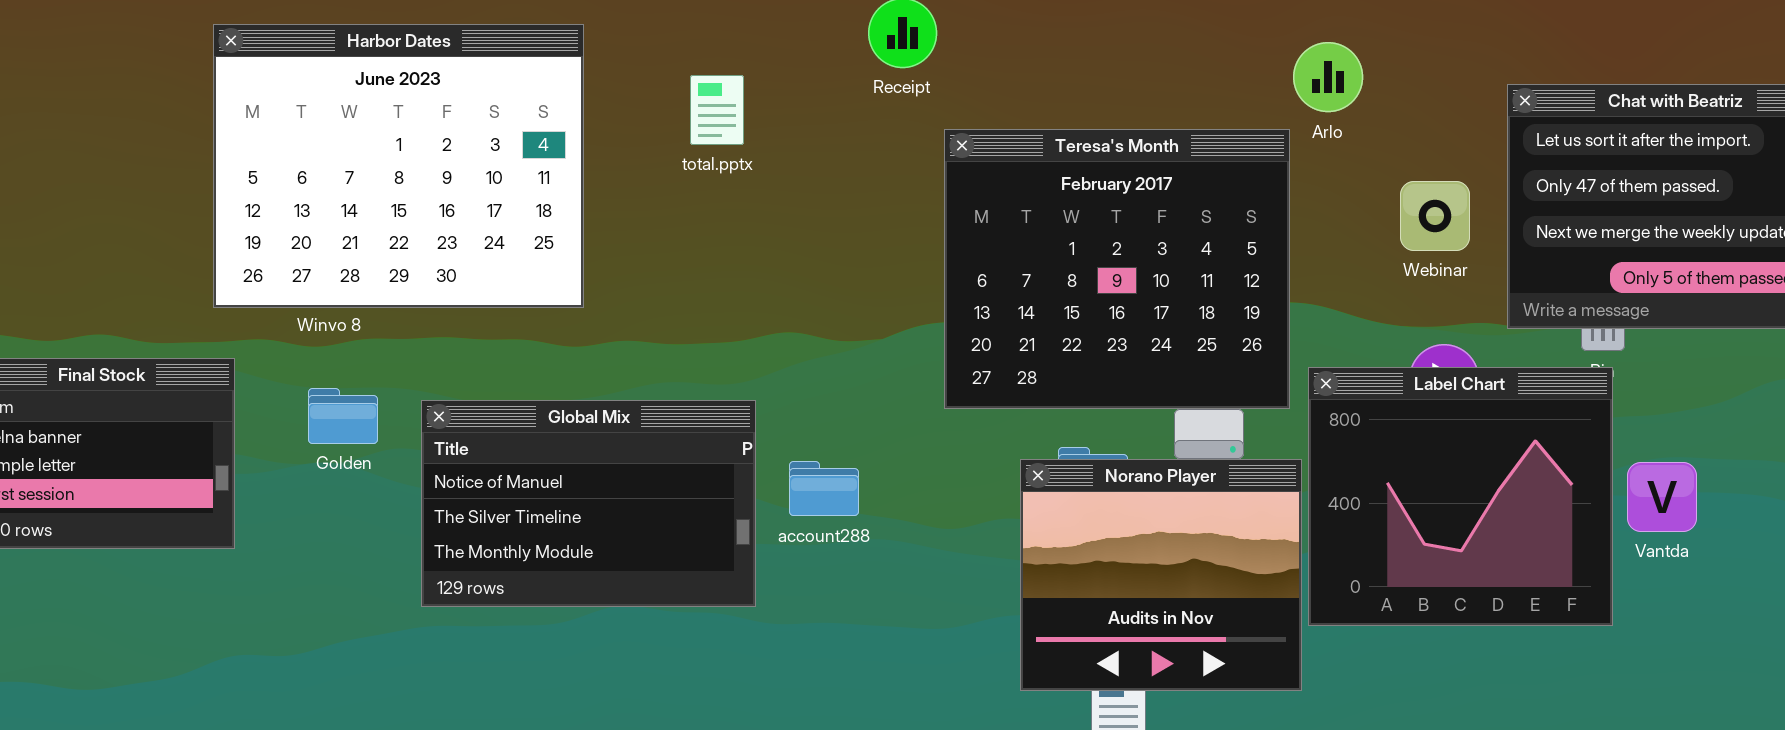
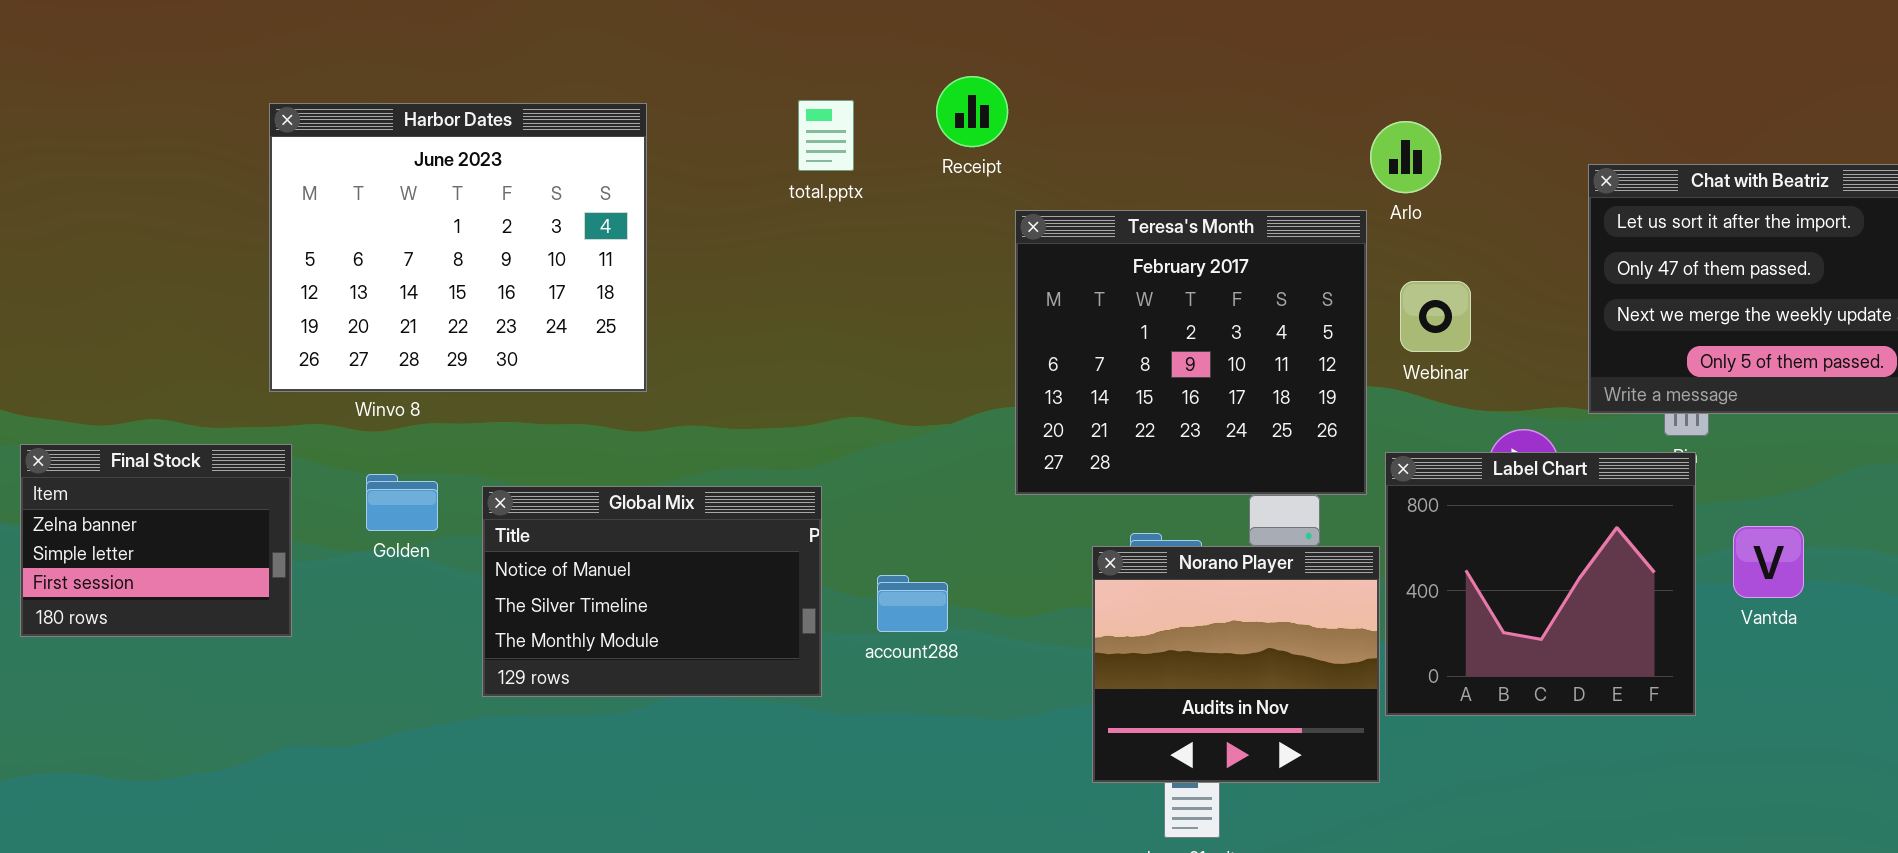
total.pptx: [690,75,744,145] -> [798,100,854,171], moved
Webinar: [1400,181,1470,251] -> [1400,281,1471,352], moved
account288: [789,461,859,516] -> [877,575,948,632], moved
Vantda: [1627,462,1697,532] -> [1733,526,1804,598], moved

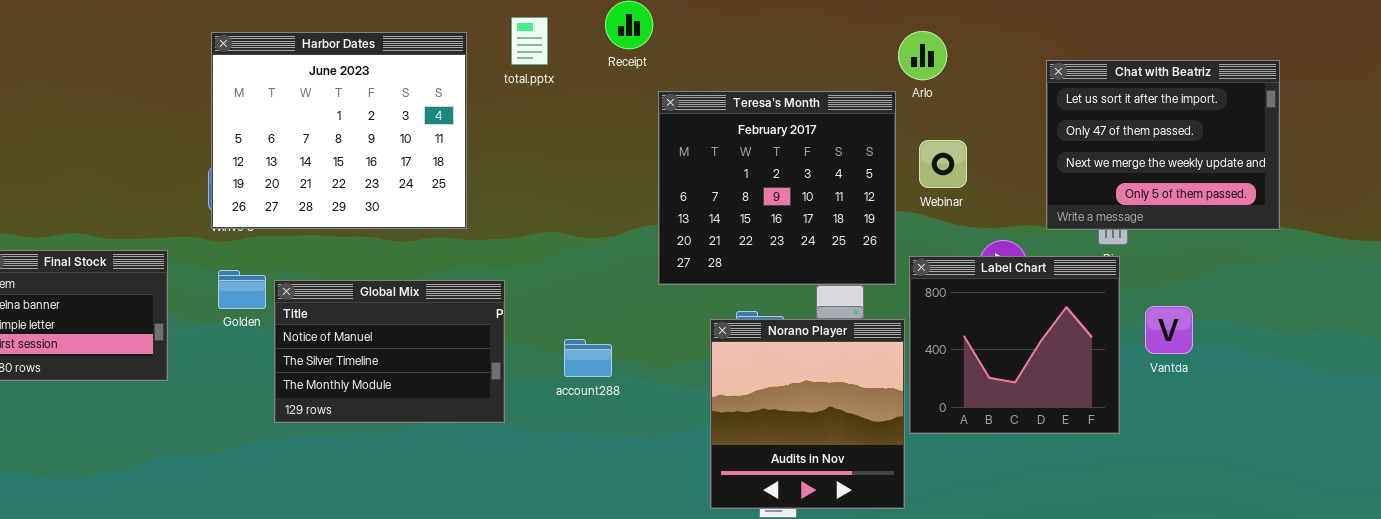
Harbor Dates: [269,103,647,392] -> [211,32,467,229], moved
Global Mix: [482,486,822,697] -> [274,280,505,423], moved
Norano Player: [1092,546,1380,783] -> [710,319,905,509], resized

